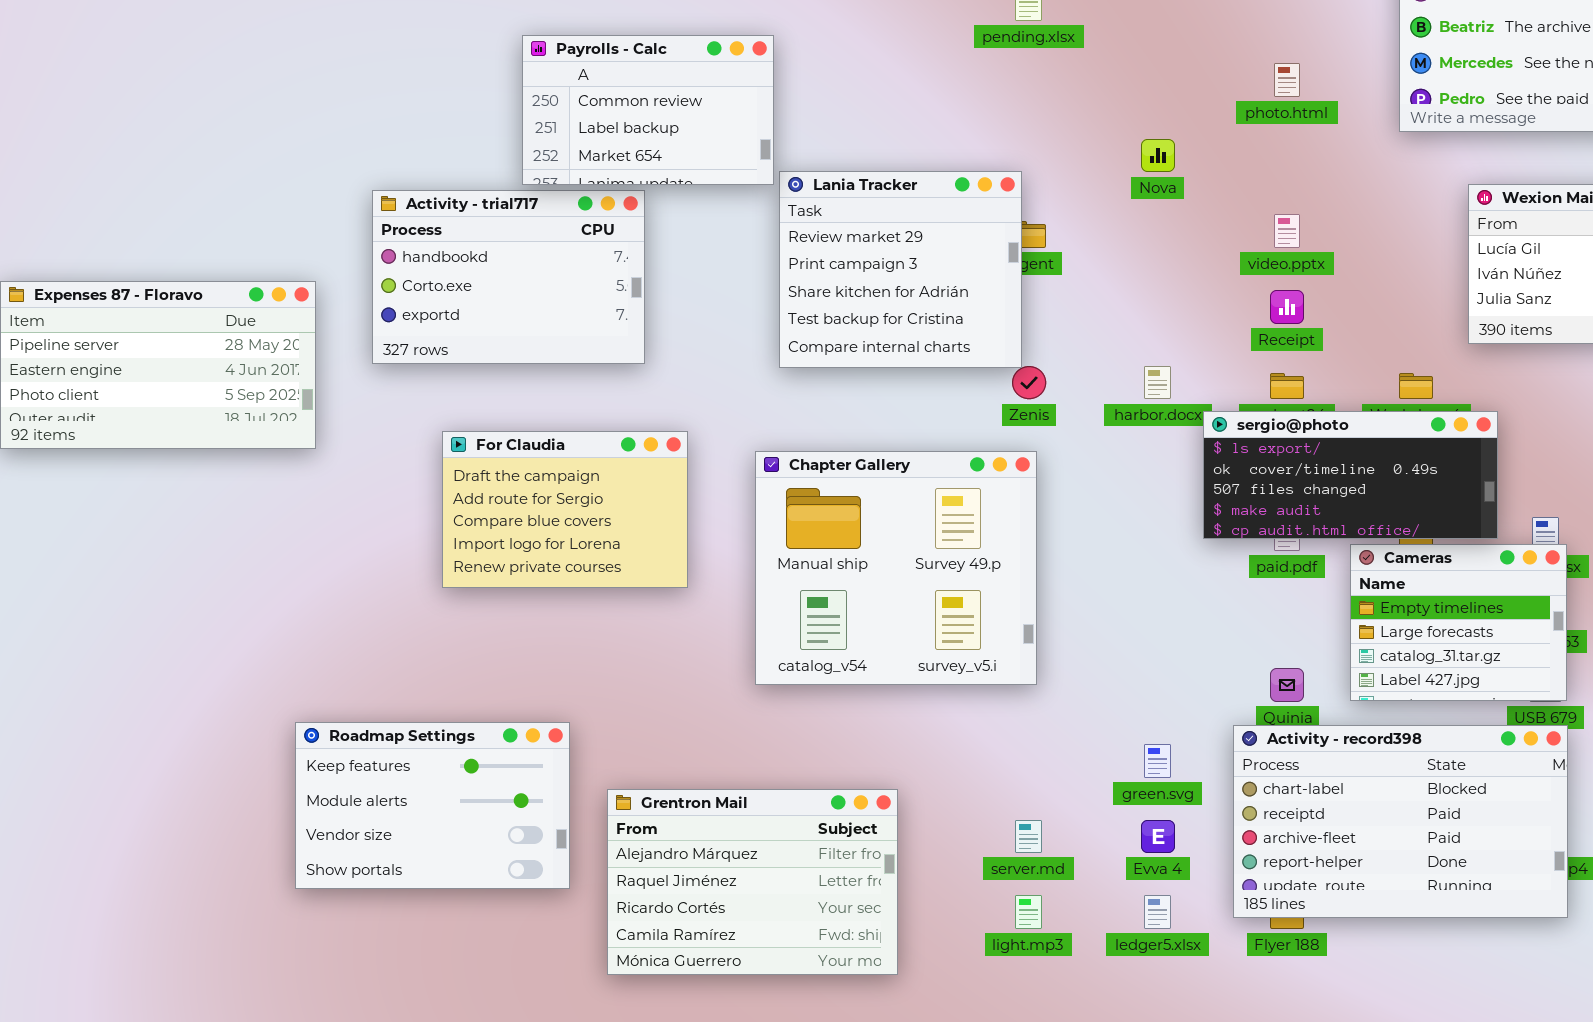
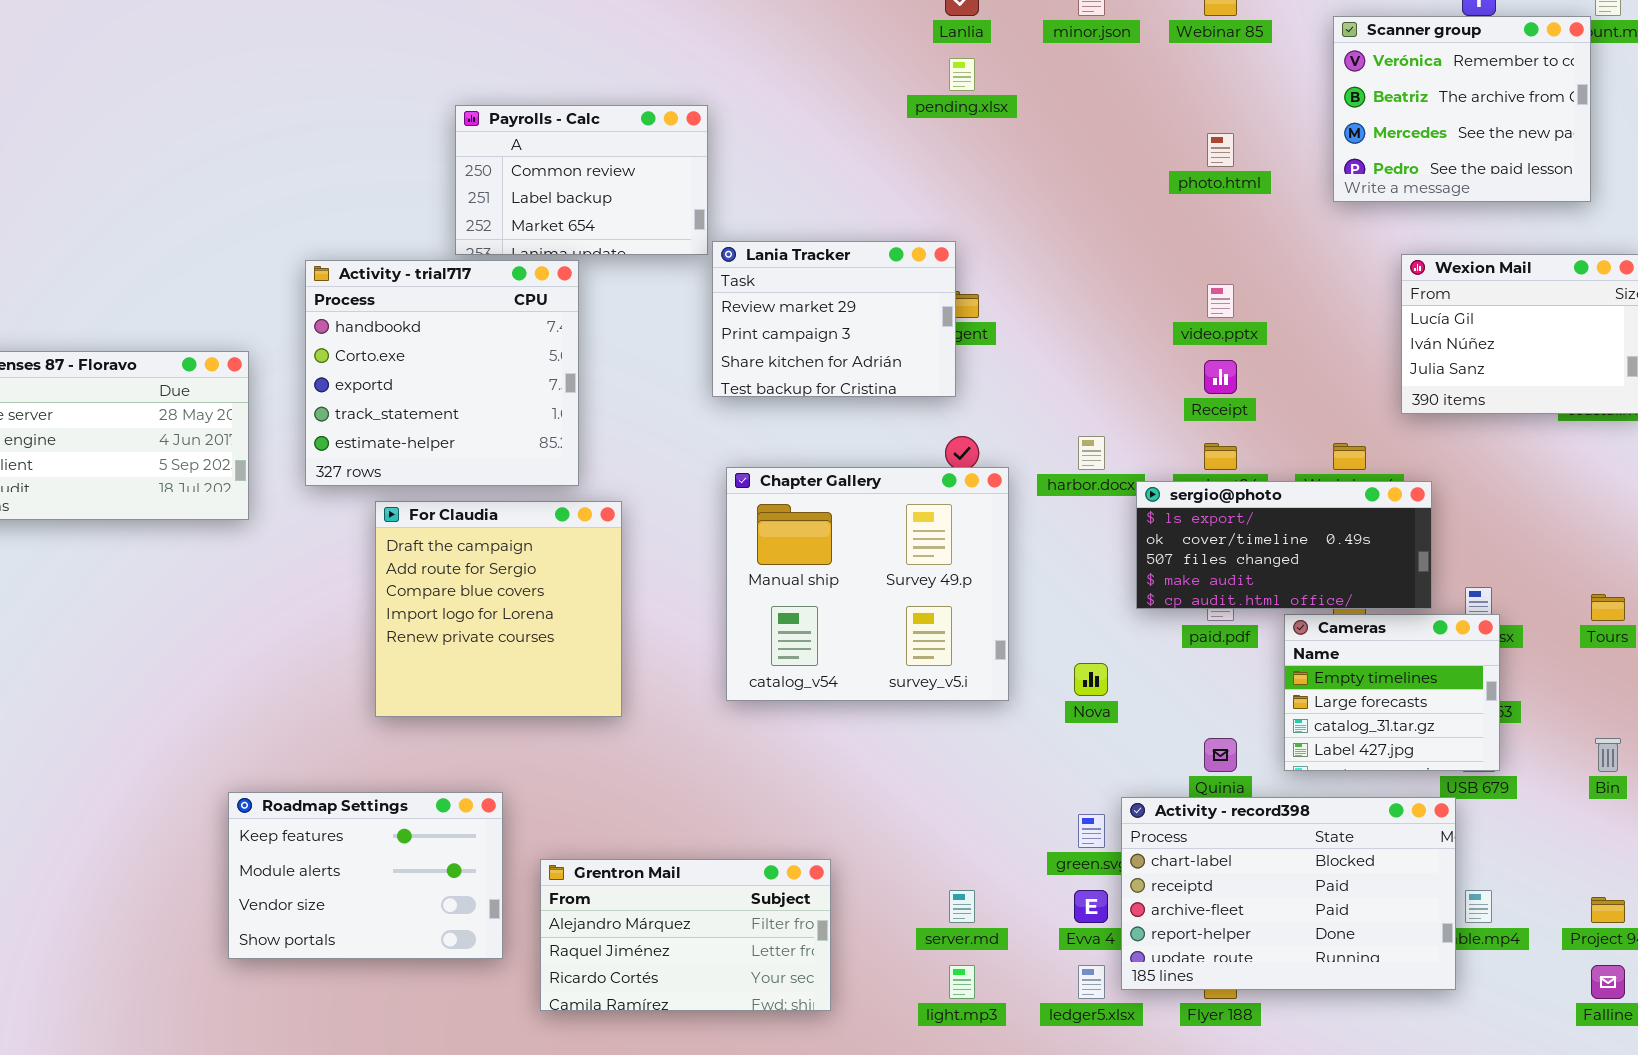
Nova: [1141,139,1175,172] -> [1074,663,1108,696], moved
Lania Tracker: [779,171,1022,368] -> [712,241,956,397], resized
Activity - trial717: [372,190,645,364] -> [305,260,579,486], resized
For Claudia: [442,431,688,588] -> [375,501,622,717], resized
Chapter Gallery: [755,451,1037,685] -> [726,467,1009,701], moved
Activity - record398: [1233,725,1568,918] -> [1121,797,1456,990], moved
Grentron Mail: [607,789,898,975] -> [540,859,831,1011], resized

